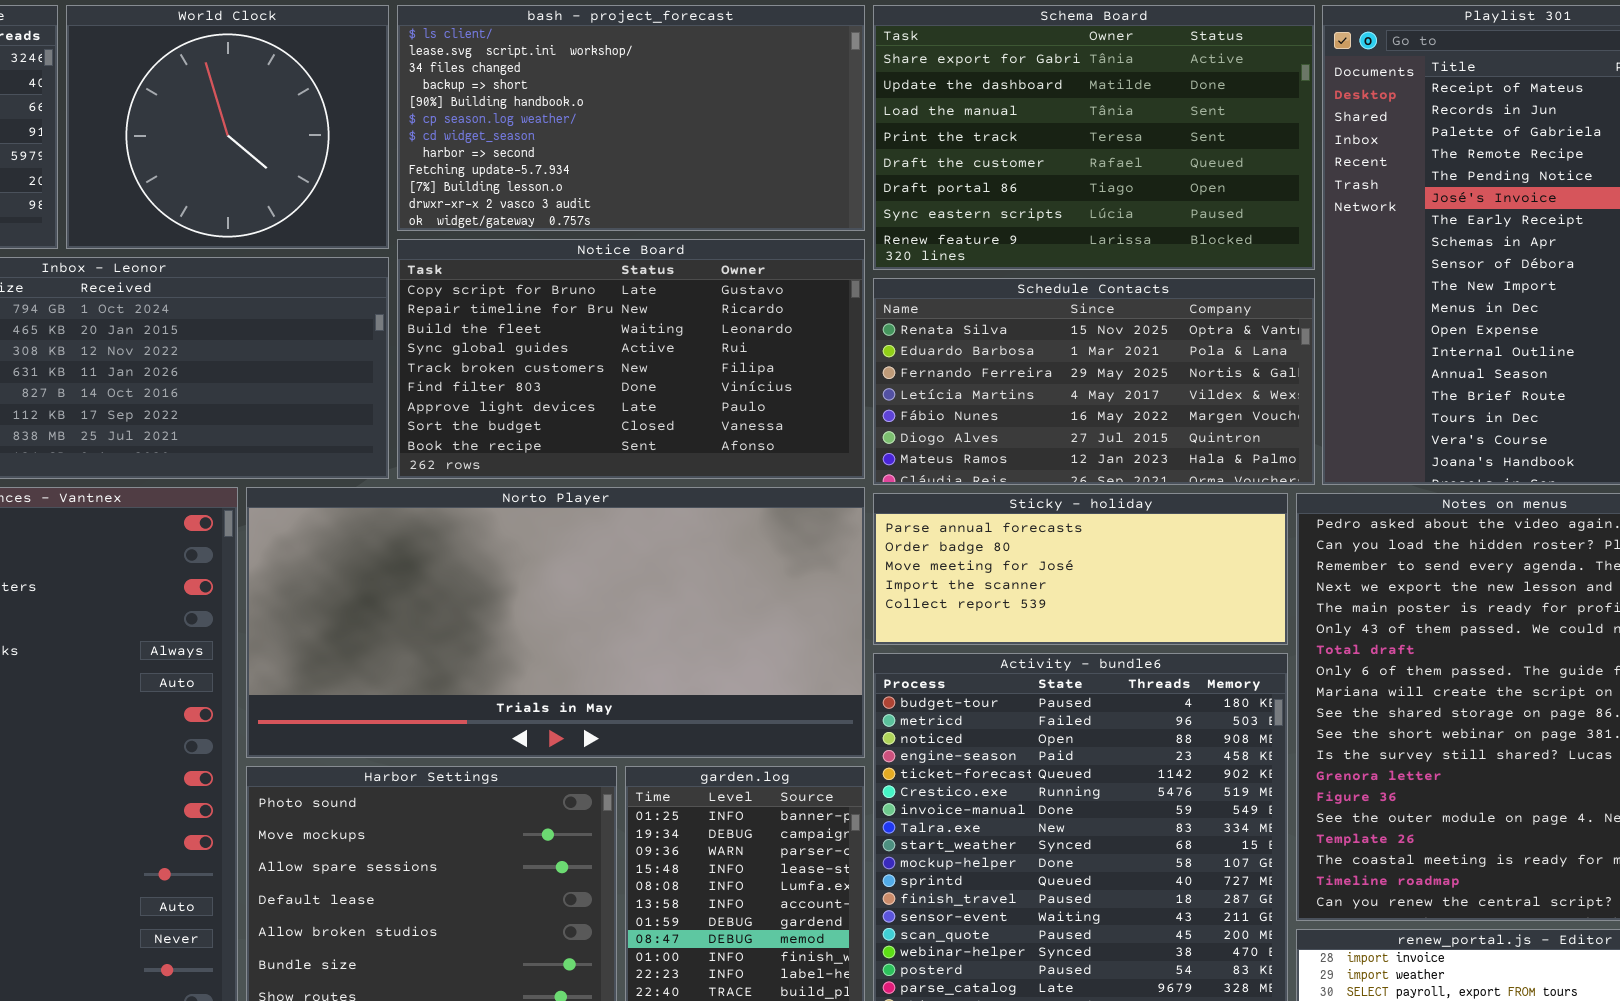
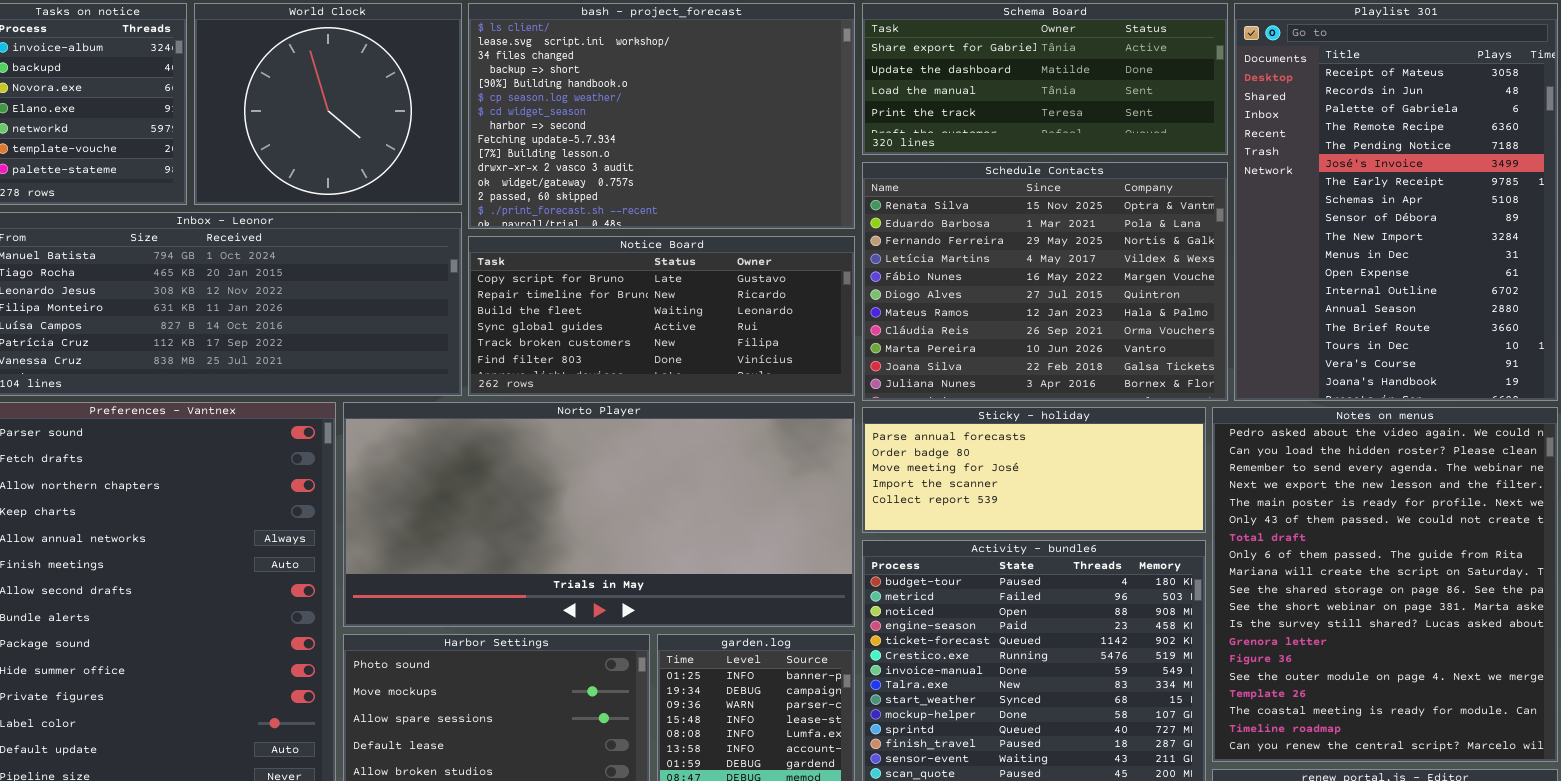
bash - project_forecast: [397,5,865,231] -> [468,3,855,229], resized
Schema Board: [873,5,1315,270] -> [862,3,1228,155], resized
Notice Board: [397,239,865,479] -> [468,236,855,396], resized
Schedule Contacts: [873,278,1315,485] -> [862,162,1228,401], resized

